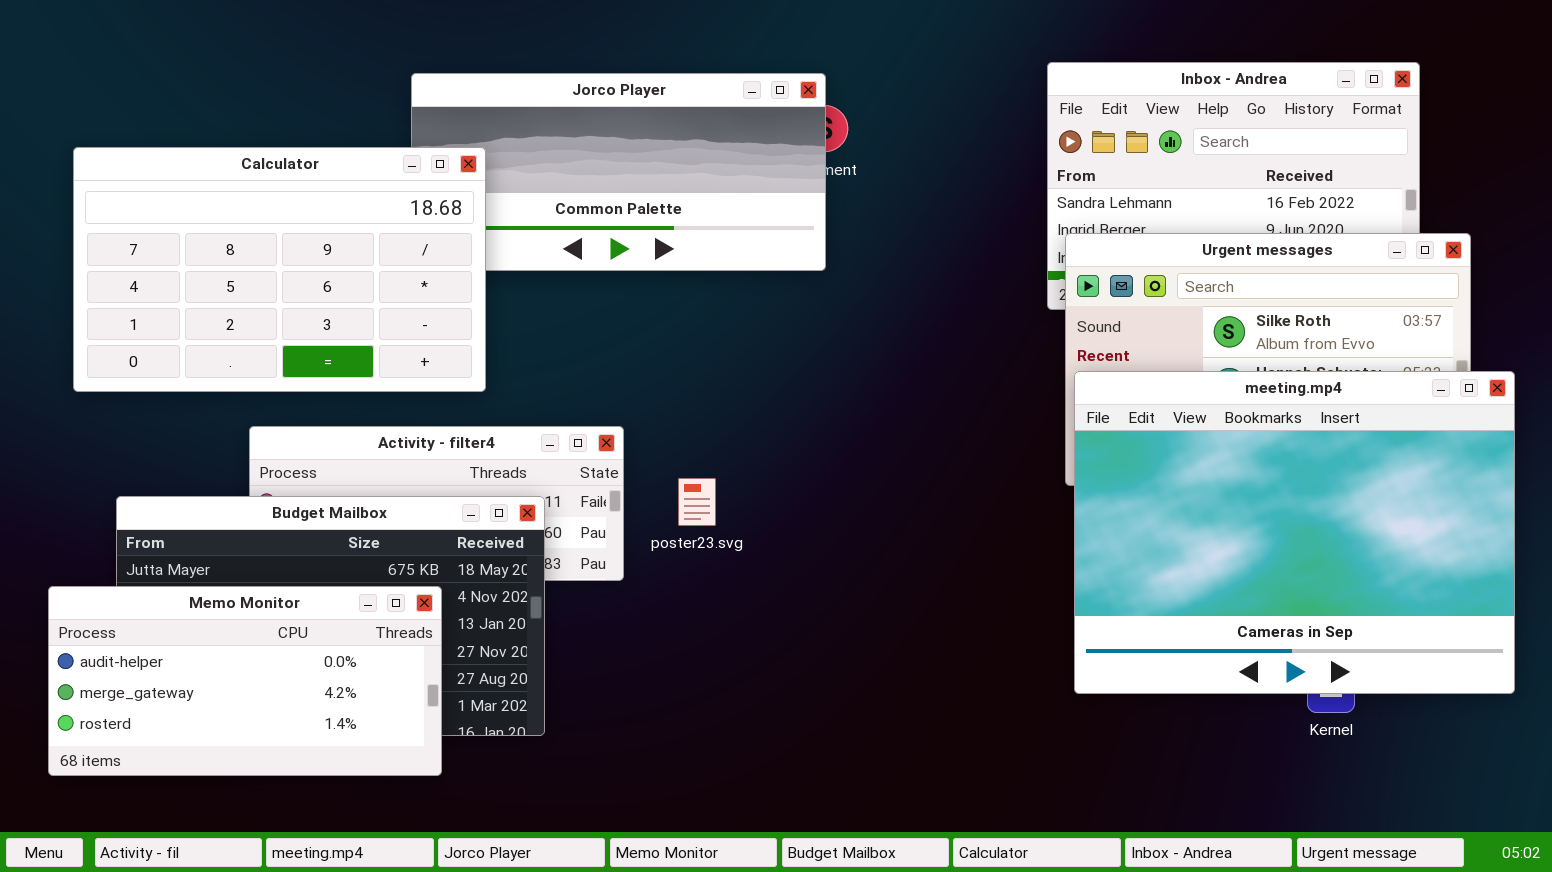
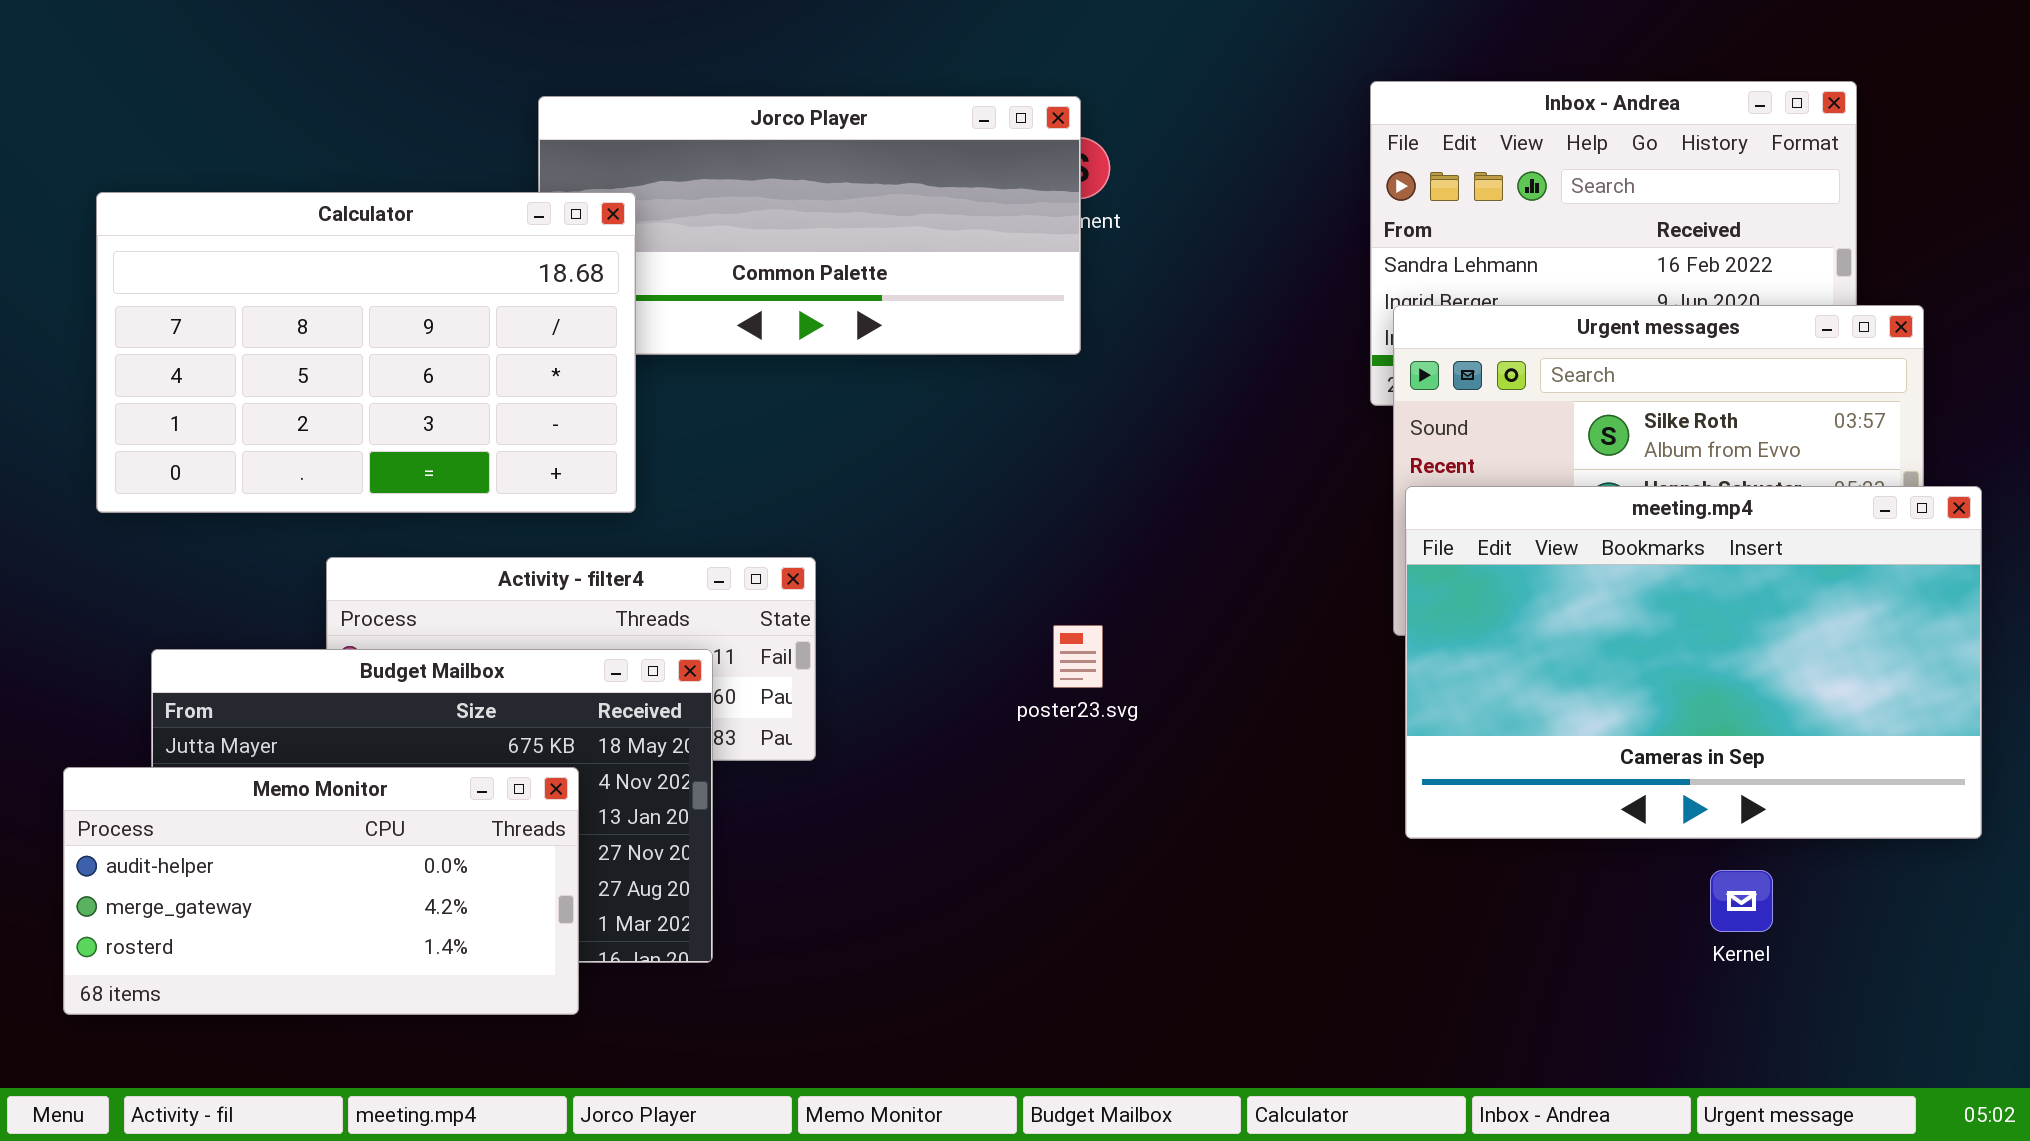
meeting.mp4: [1074,371,1515,694] -> [1405,486,1982,839], resized
poster23.svg: [678,478,716,526] -> [1053,625,1103,688], moved

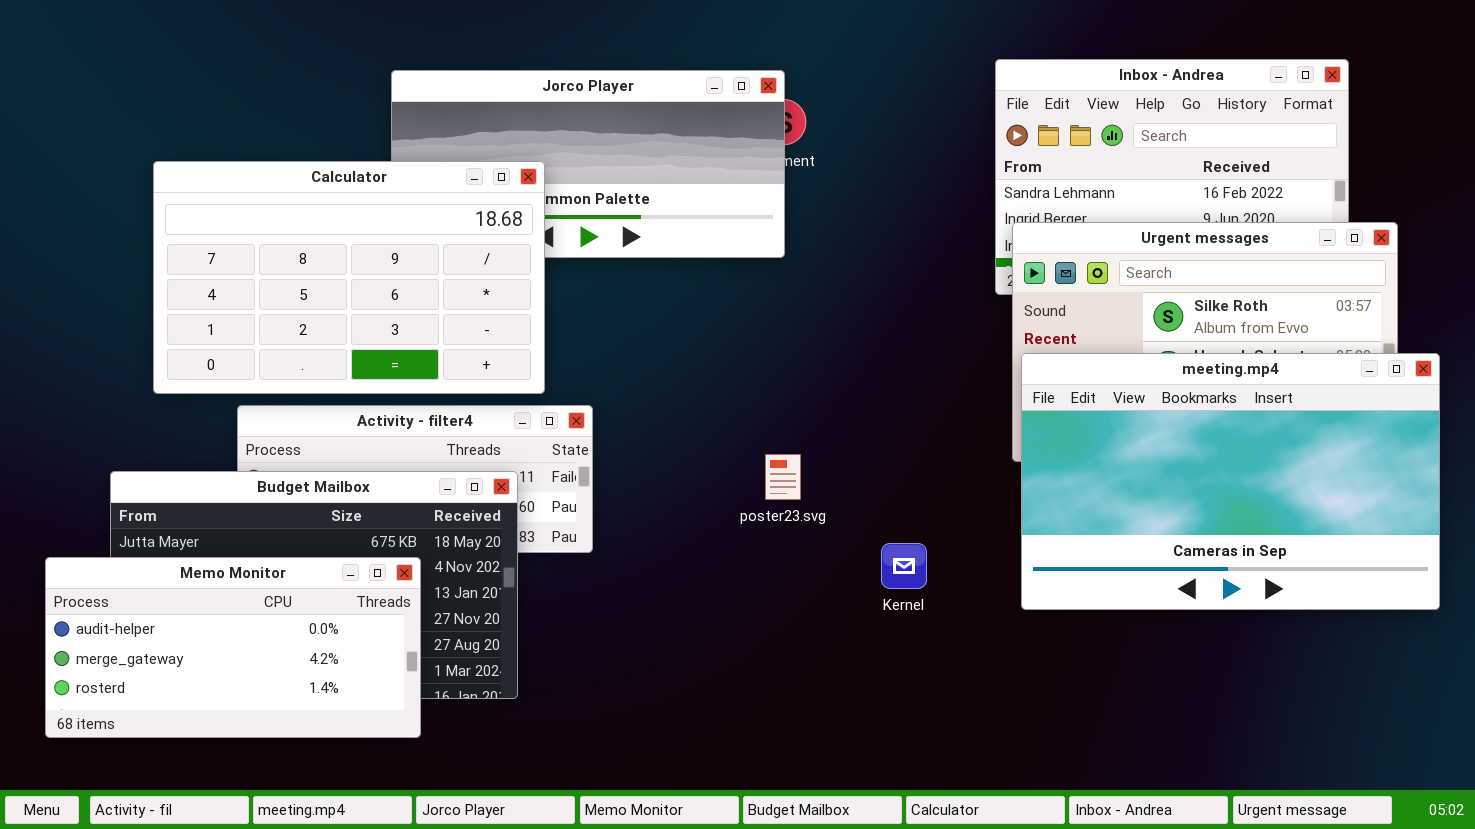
Calculator: [96,192,636,513] -> [153,161,545,394], moved
Kernel: [1710,870,1773,932] -> [881,543,927,589], moved

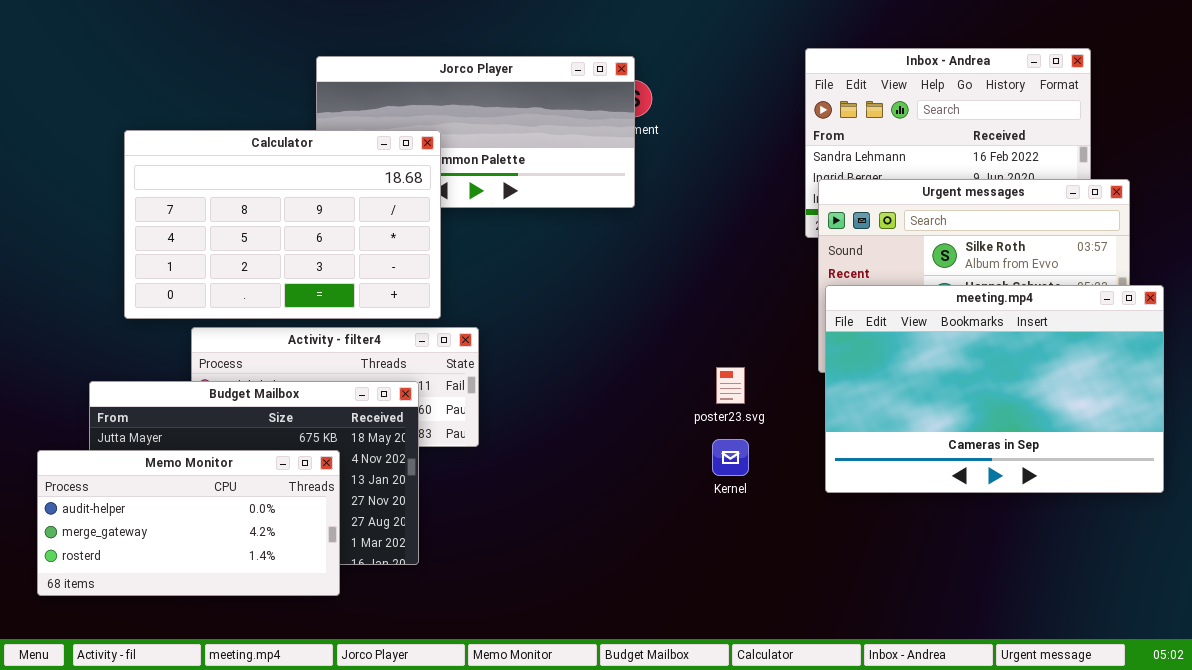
poster23.svg: [765,454,801,500] -> [716,367,745,404], moved

